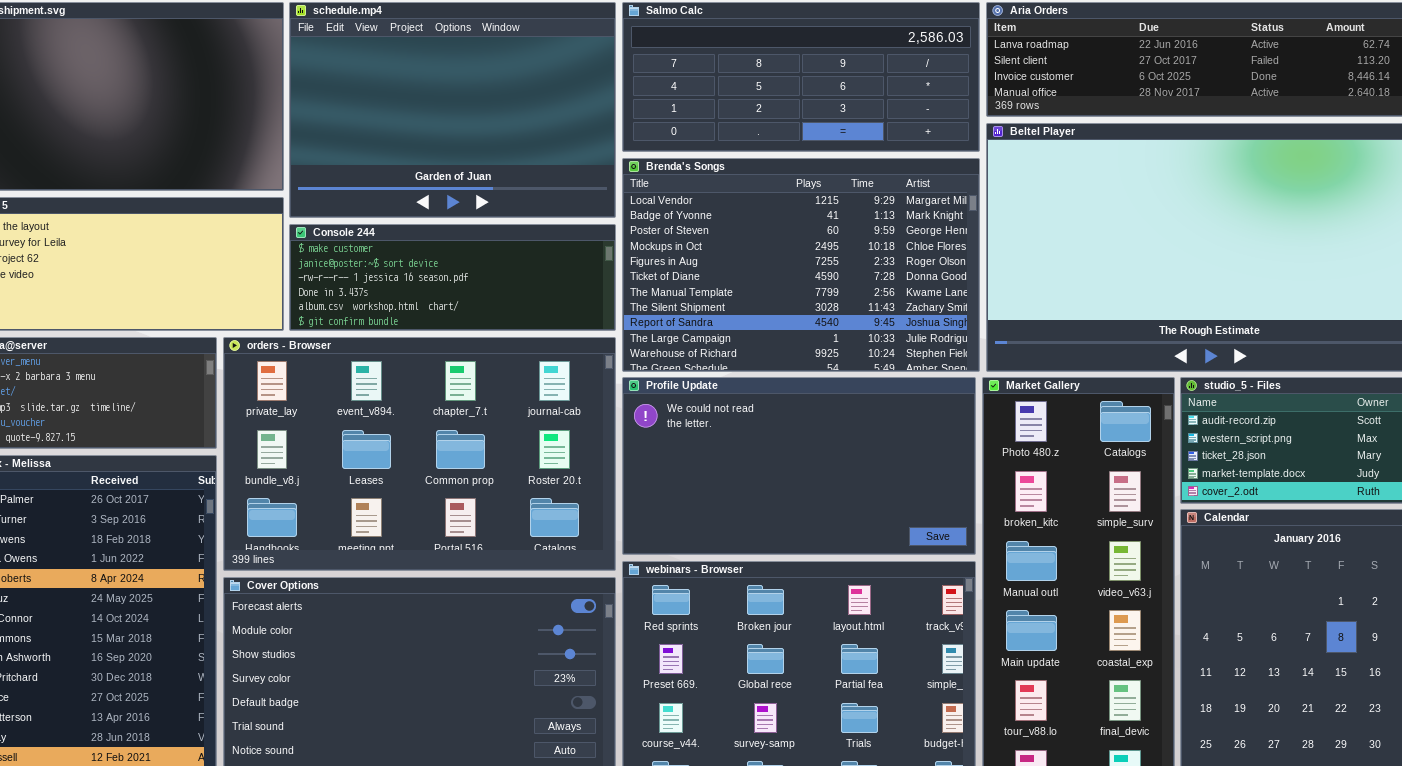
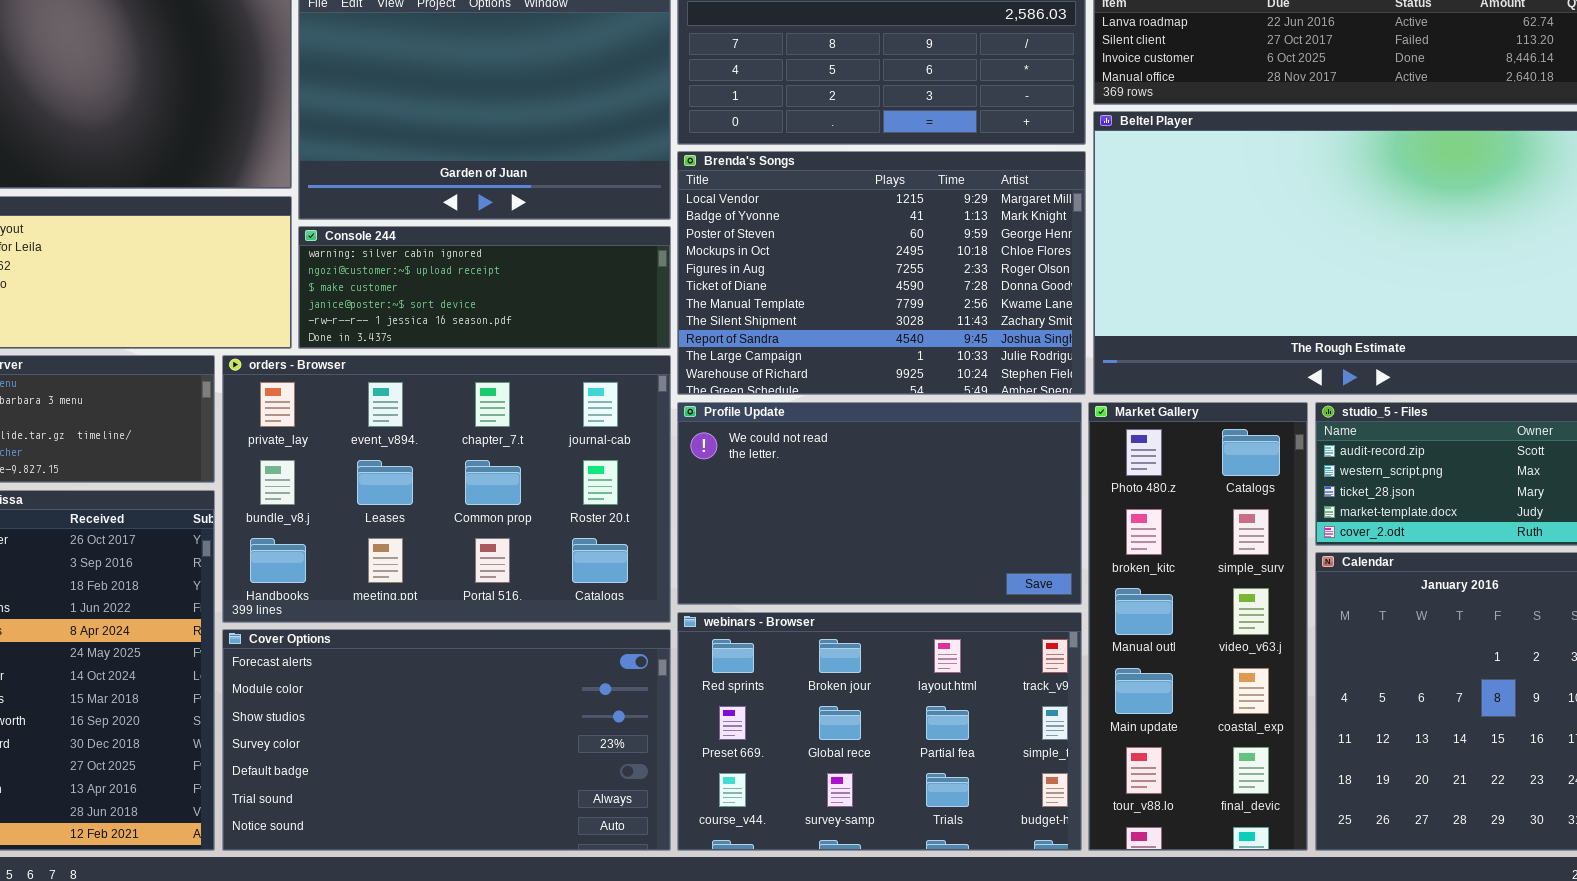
Console 244: [289,224,616,331] -> [298,226,671,349], scrolled up 2 rows

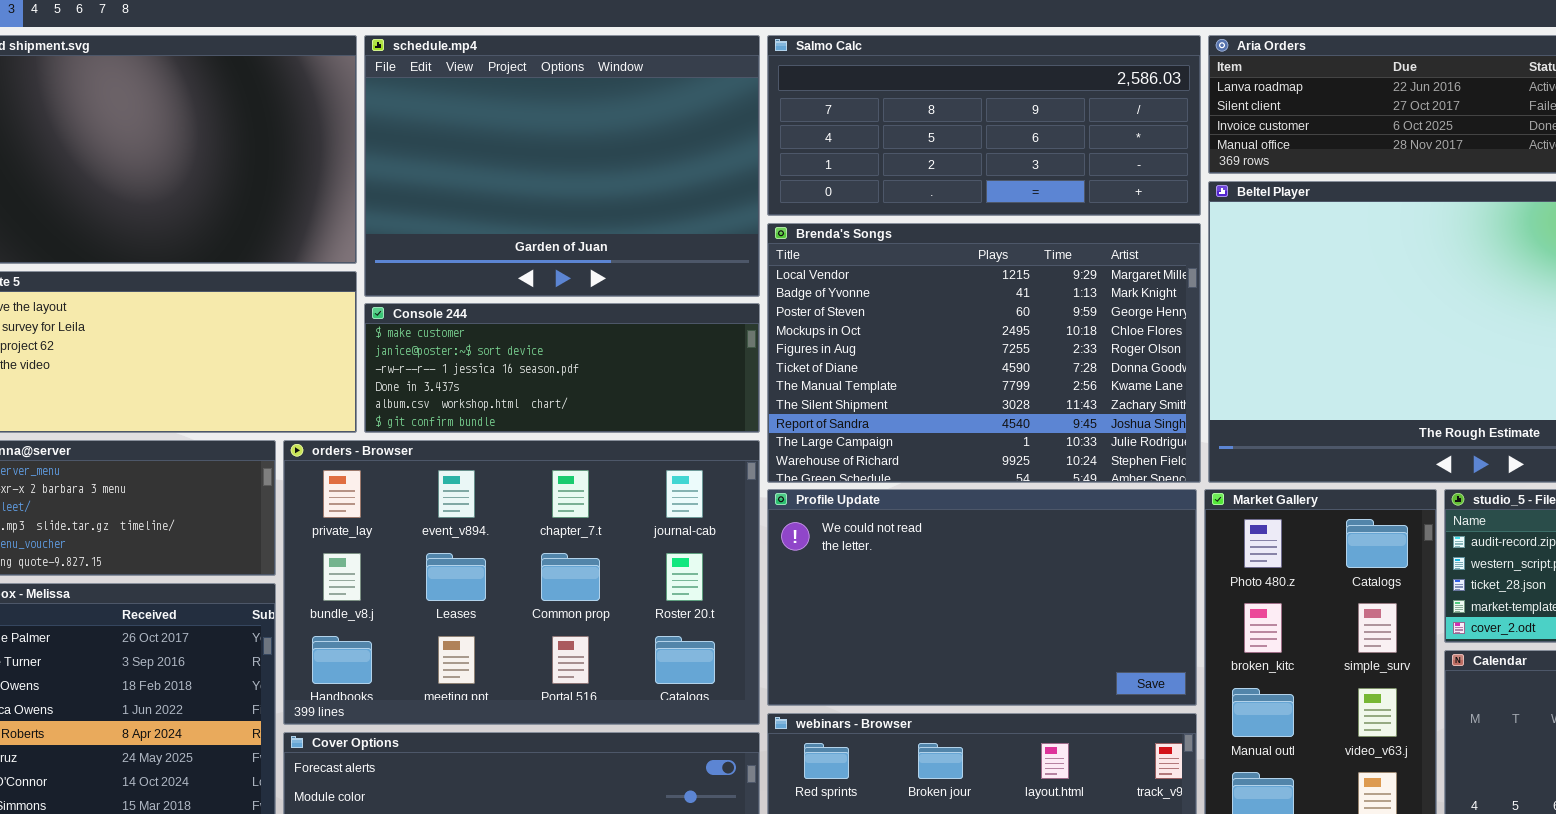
Console 244: [298,226,671,349] -> [364,303,760,433], scrolled down 2 rows

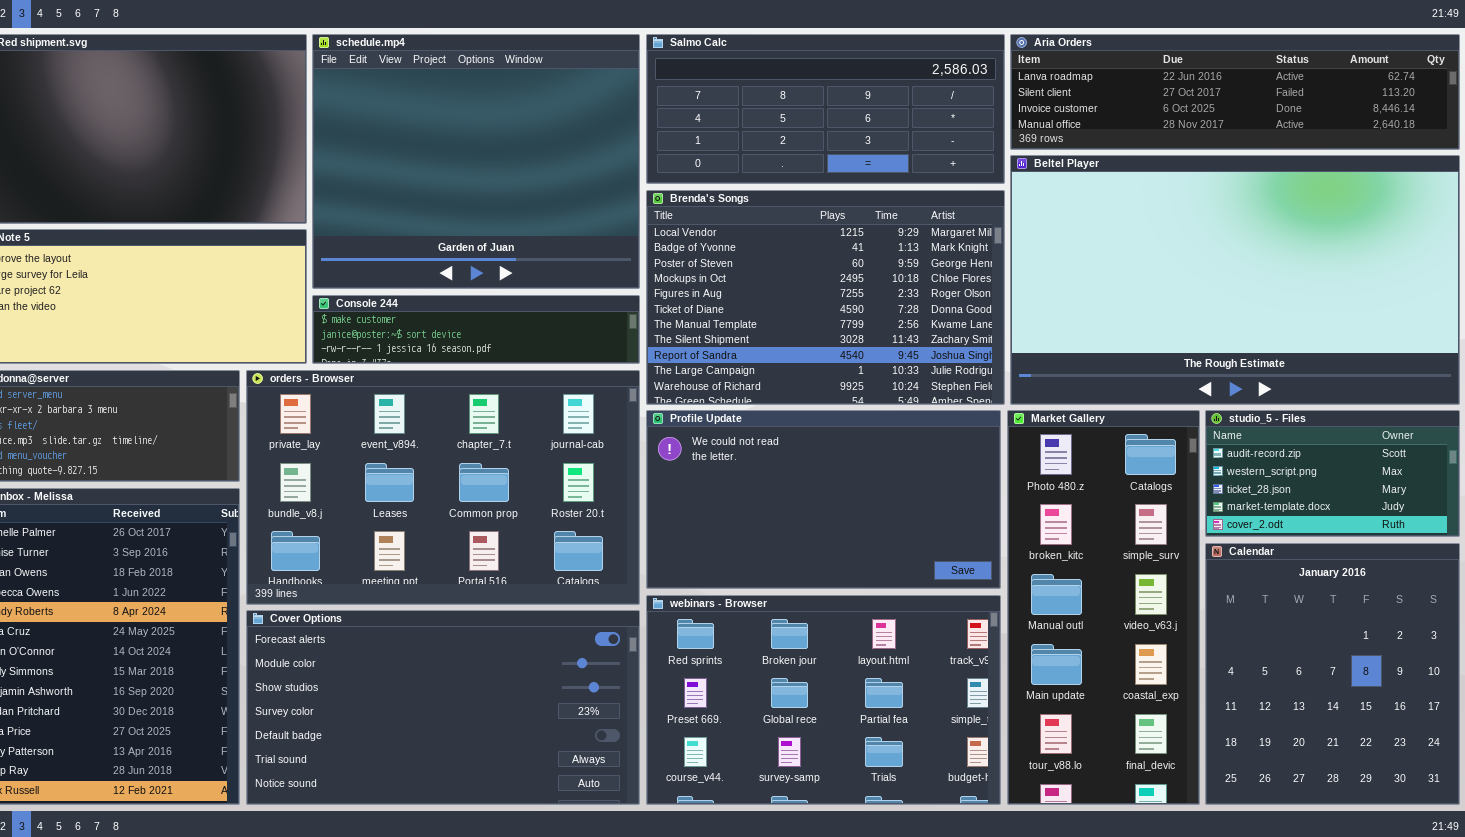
schedule.mp4: [364,35,760,297] -> [312,34,640,289], resized
Console 244: [364,303,760,433] -> [312,295,640,364], resized

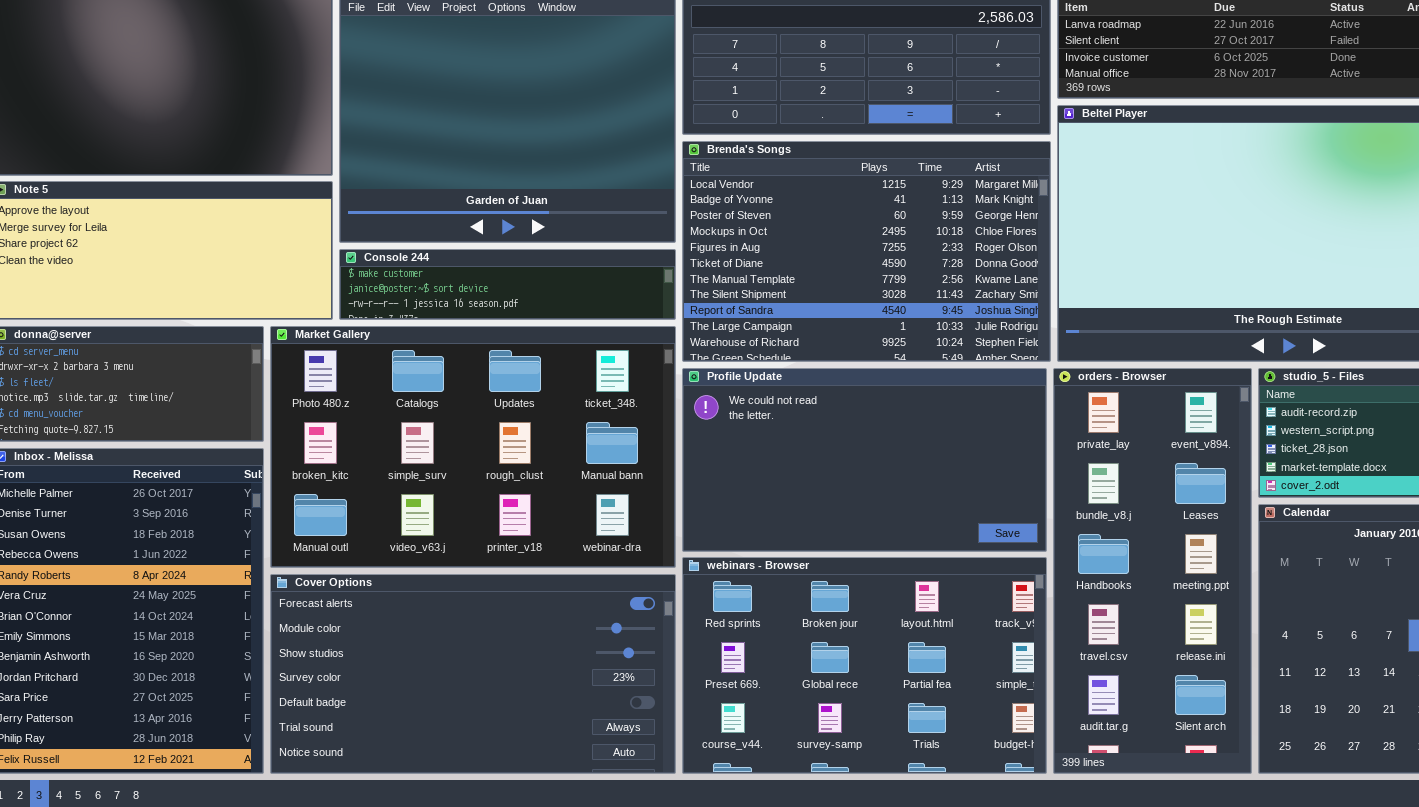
orders - Browser: [246,370,640,605] -> [1053,368,1252,774], moved, resized
Market Gallery: [1007,410,1200,805] -> [270,326,676,568], moved, resized

